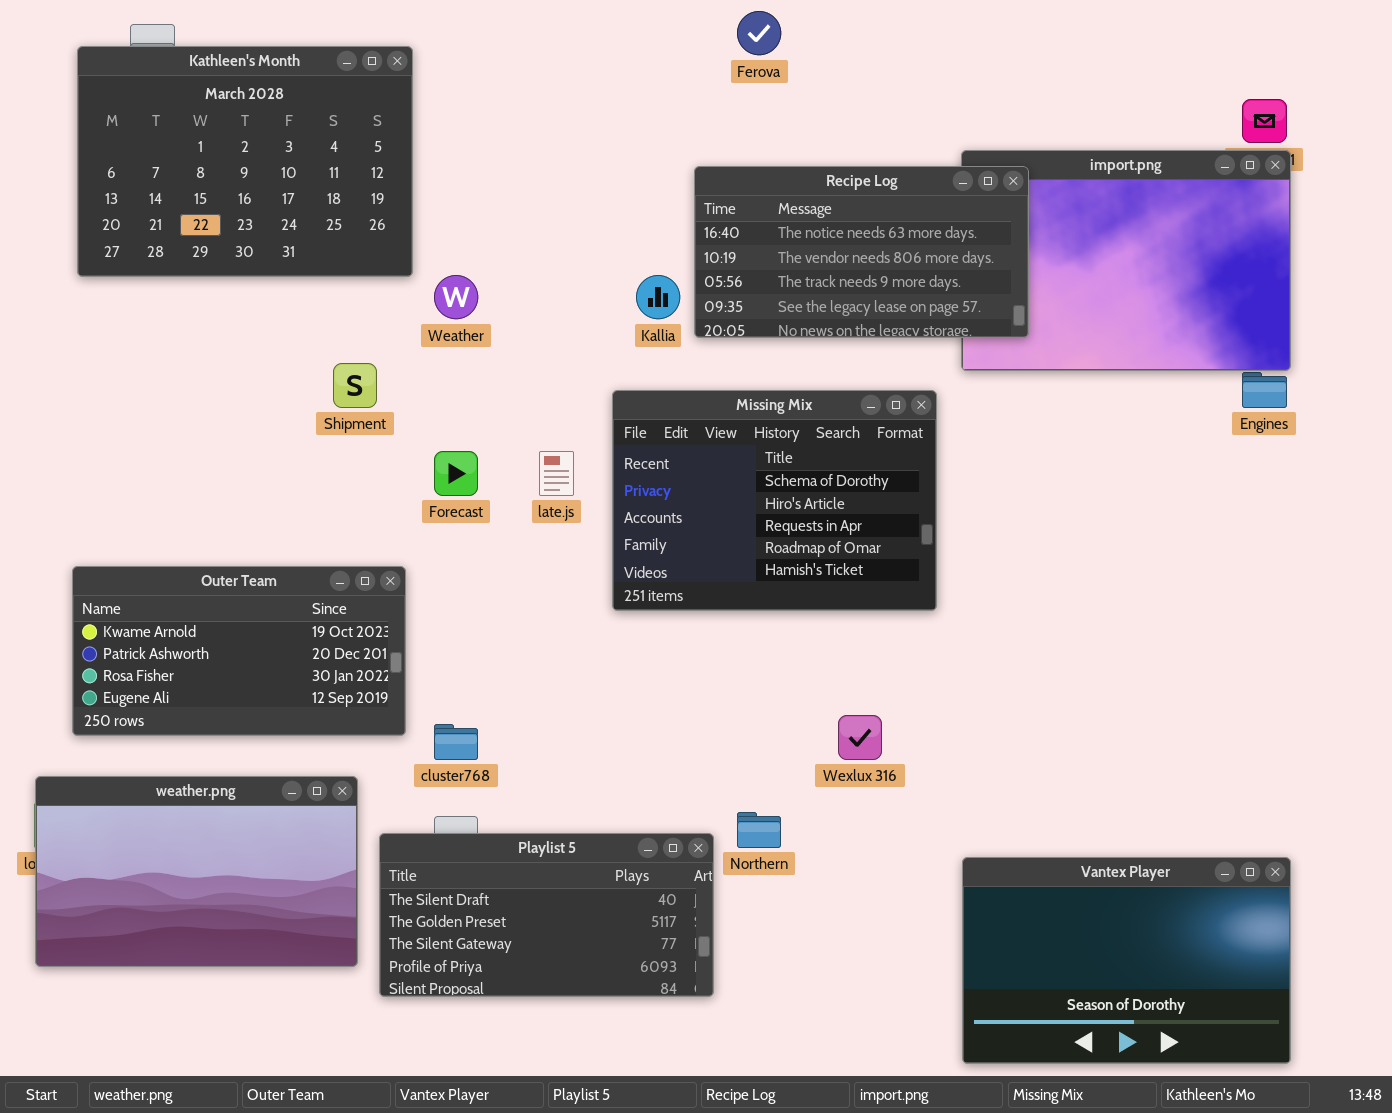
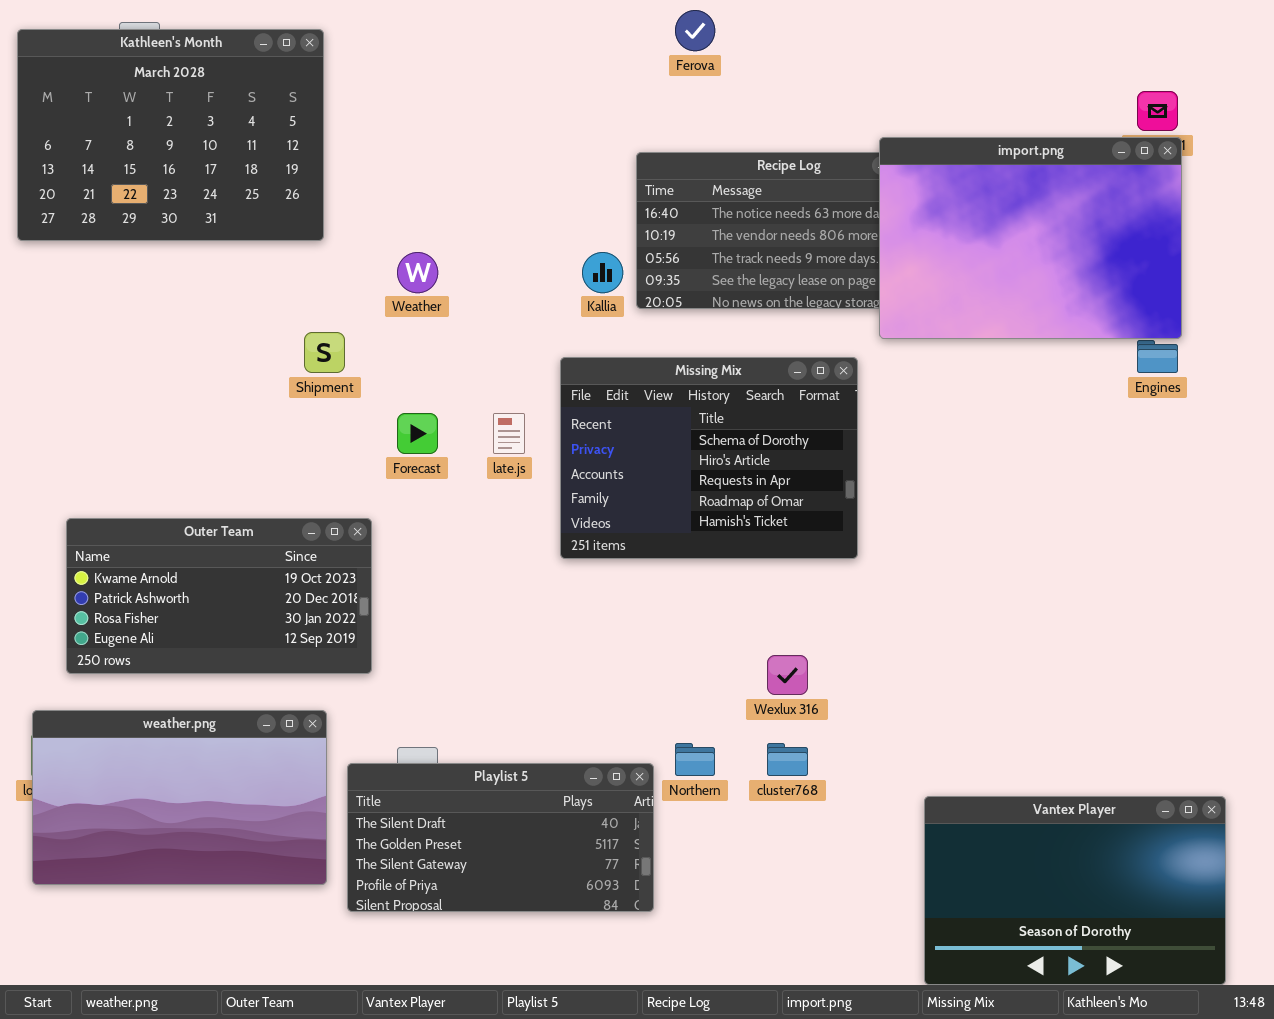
Kathleen's Month: [77,46,413,277] -> [17,29,324,241], moved
import.png: [961,150,1291,371] -> [879,137,1182,339], raised
cluster768: [434,724,478,760] -> [767,743,808,776], moved
Vantex Player: [962,857,1291,1064] -> [924,796,1226,985], moved

